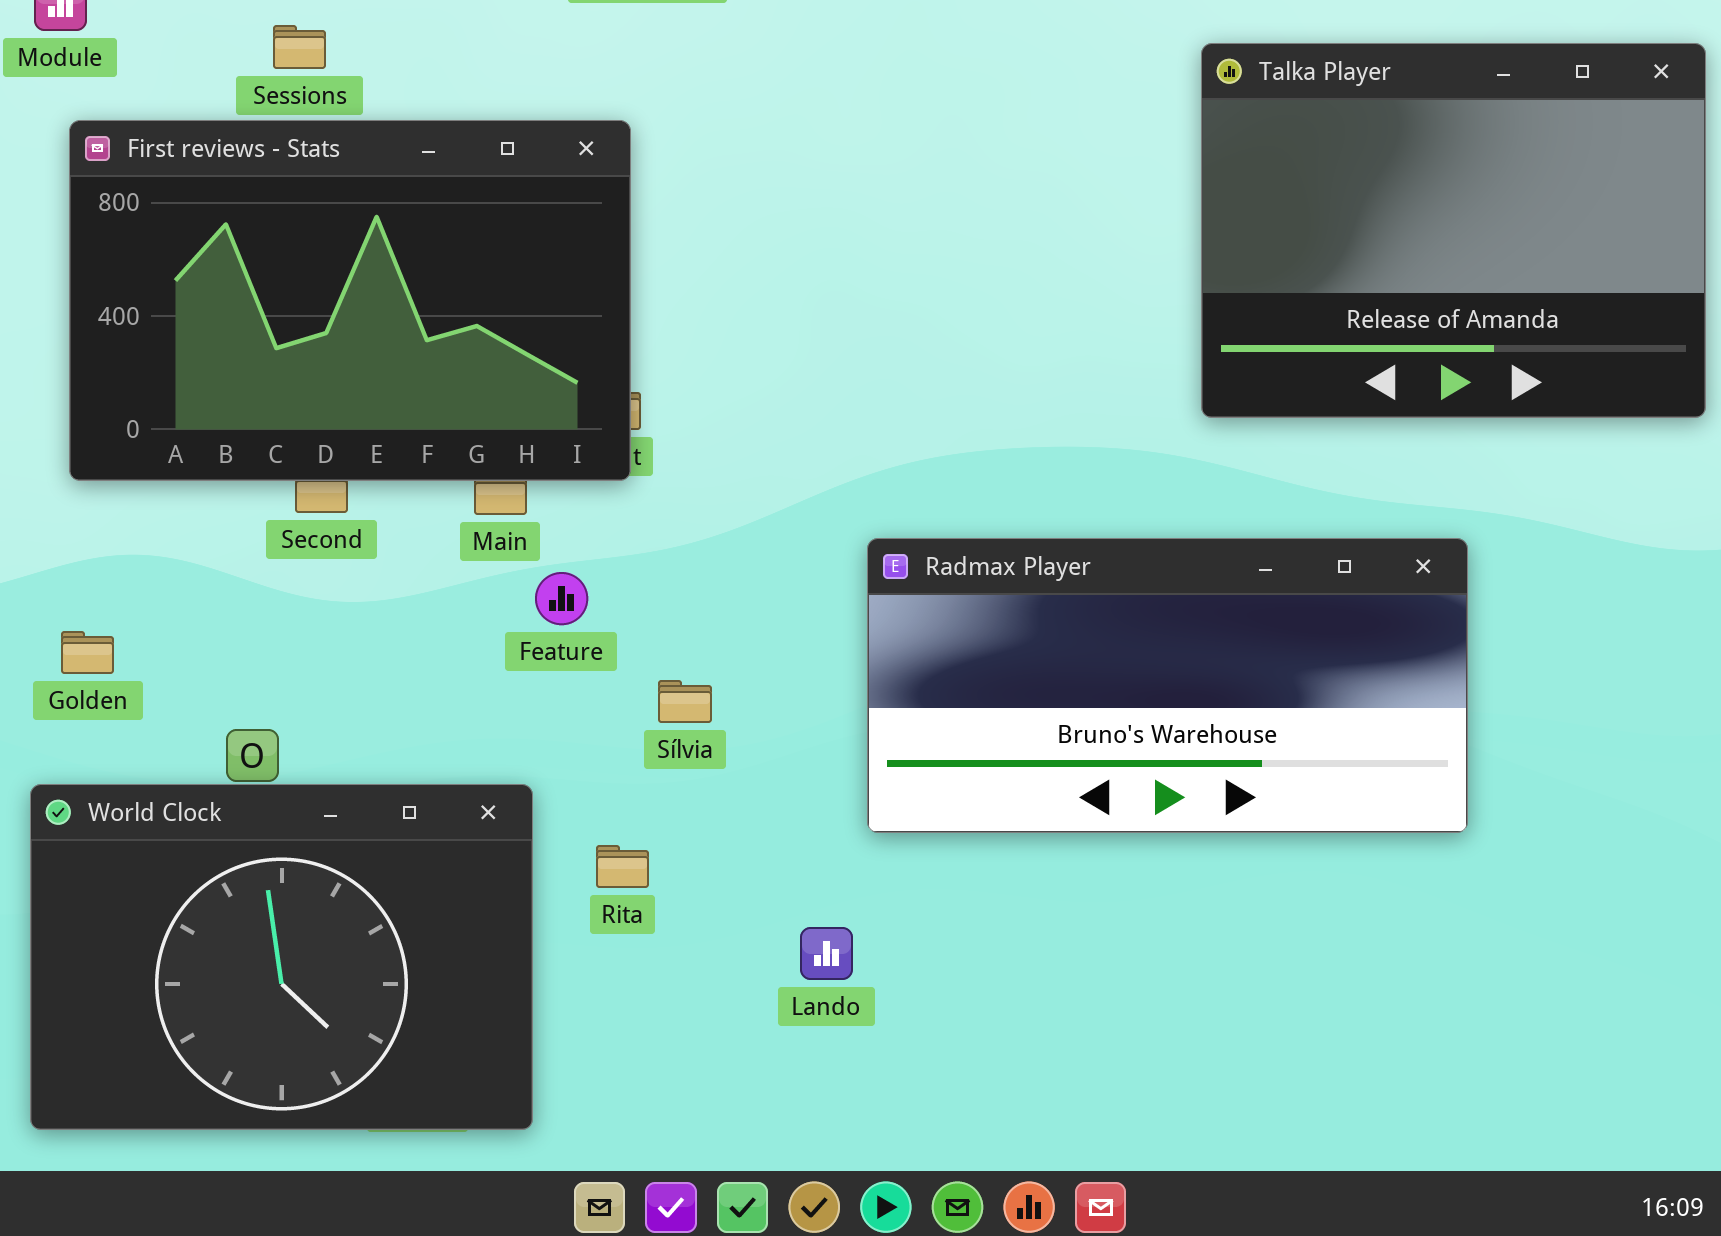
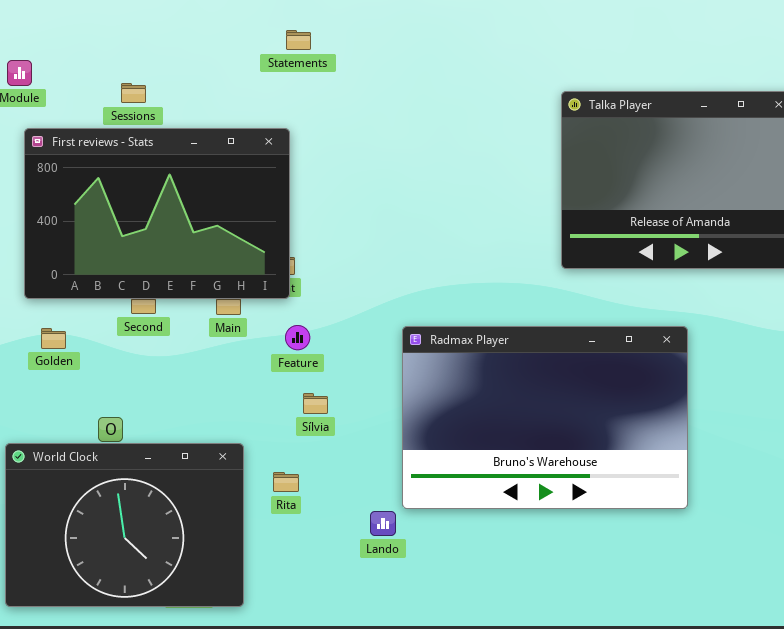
Radmax Player: [867,538,1468,833] -> [402,326,688,509], resized
Feature: [535,572,588,625] -> [285,325,310,350], moved
Golden: [61,631,114,674] -> [41,328,66,349], moved

